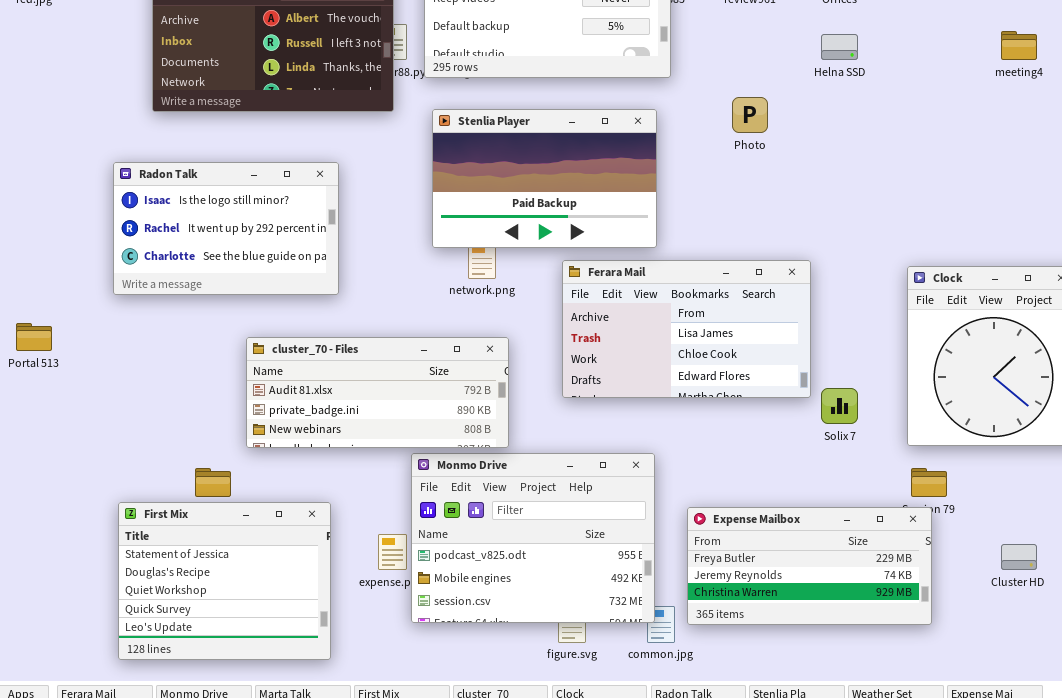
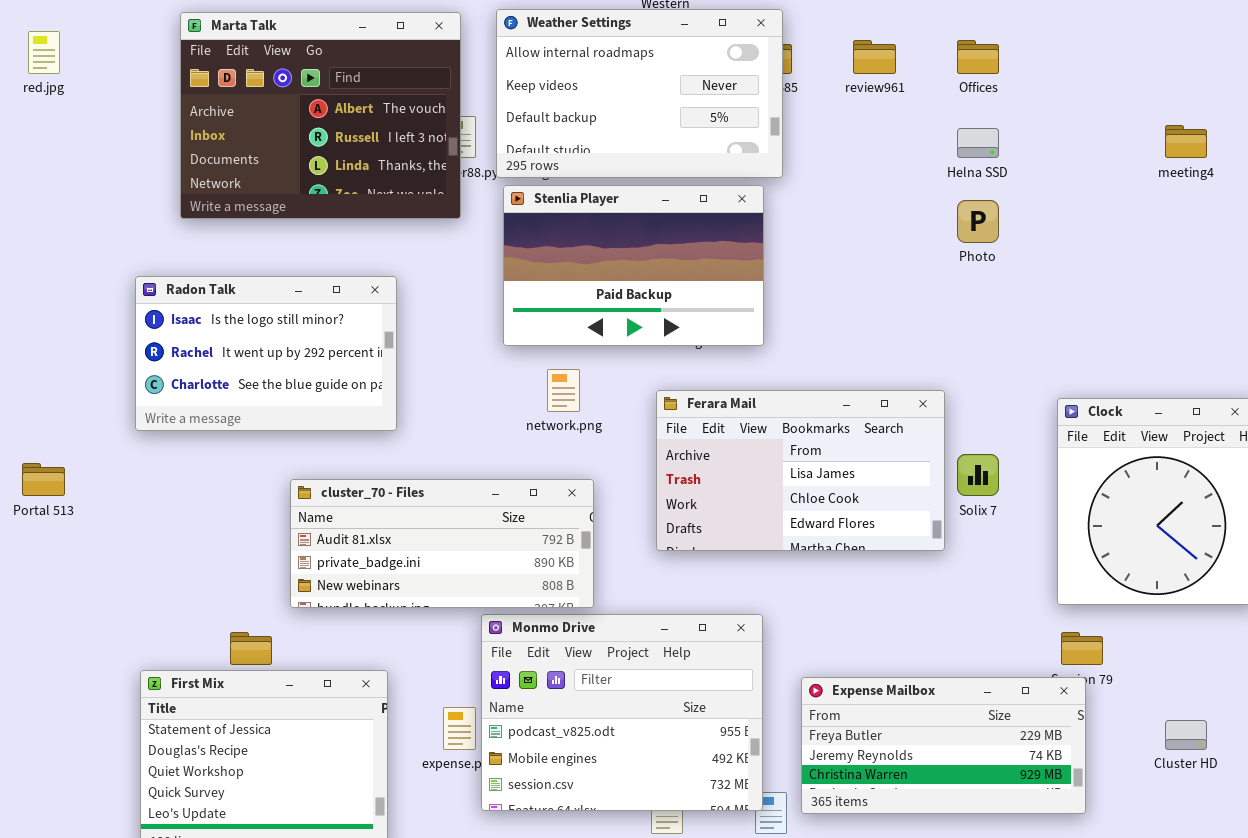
Photo: [732,97,768,133] -> [957,200,999,243], moved
Stenlia Player: [432,109,657,248] -> [503,185,764,346], moved
Solix 7: [821,388,858,424] -> [957,454,999,496], moved

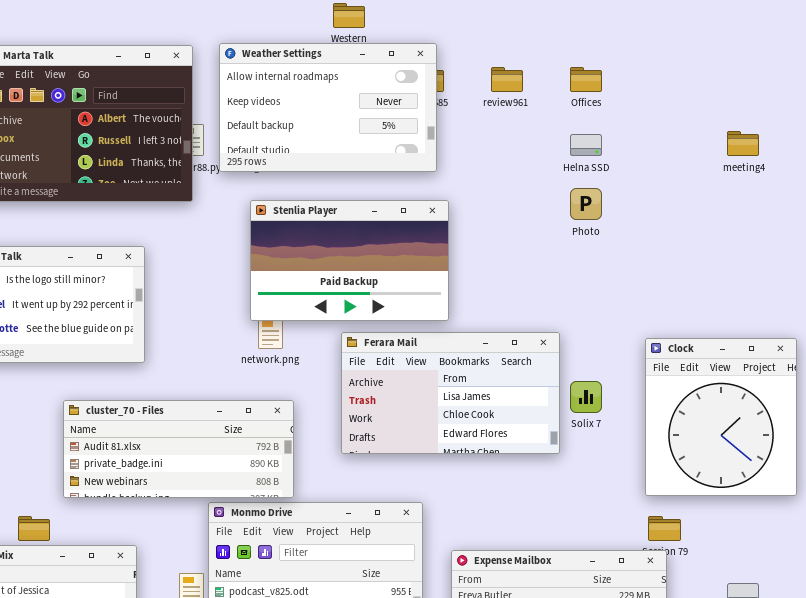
Stenlia Player: [503,185,764,346] -> [250,200,449,321], moved

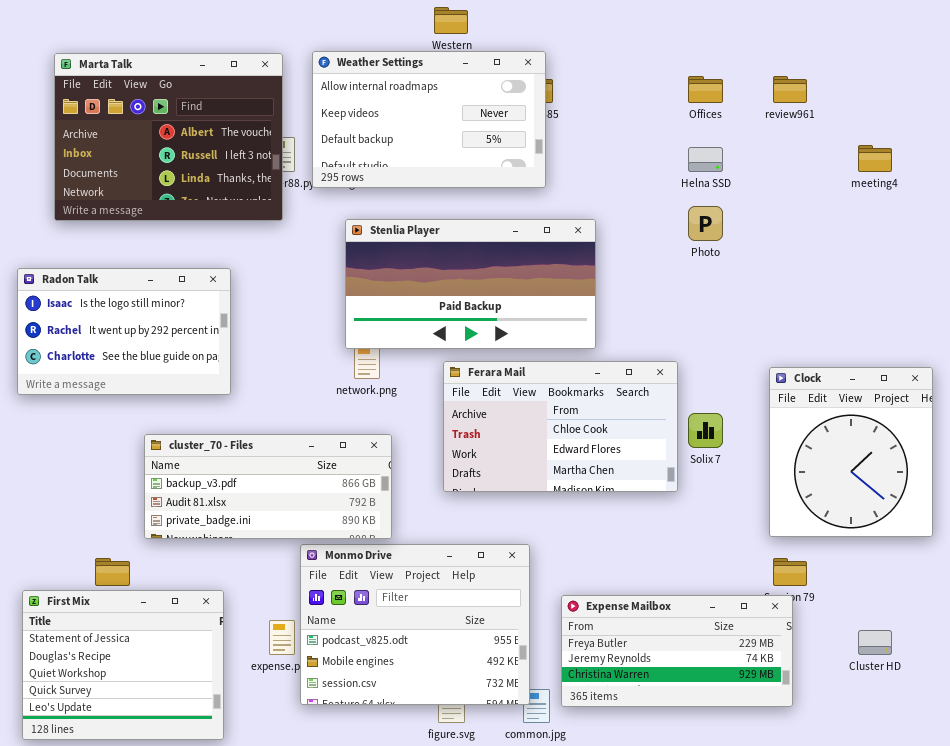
review961: [491,67,523,92] -> [773,76,807,103], moved
Stenlia Player: [250,200,449,321] -> [345,219,596,349], resized
Ferara Mail: [341,332,560,454] -> [443,361,678,492], scrolled down 1 row
cluster_70 - Files: [63,400,294,498] -> [144,434,392,539], scrolled up 1 row

